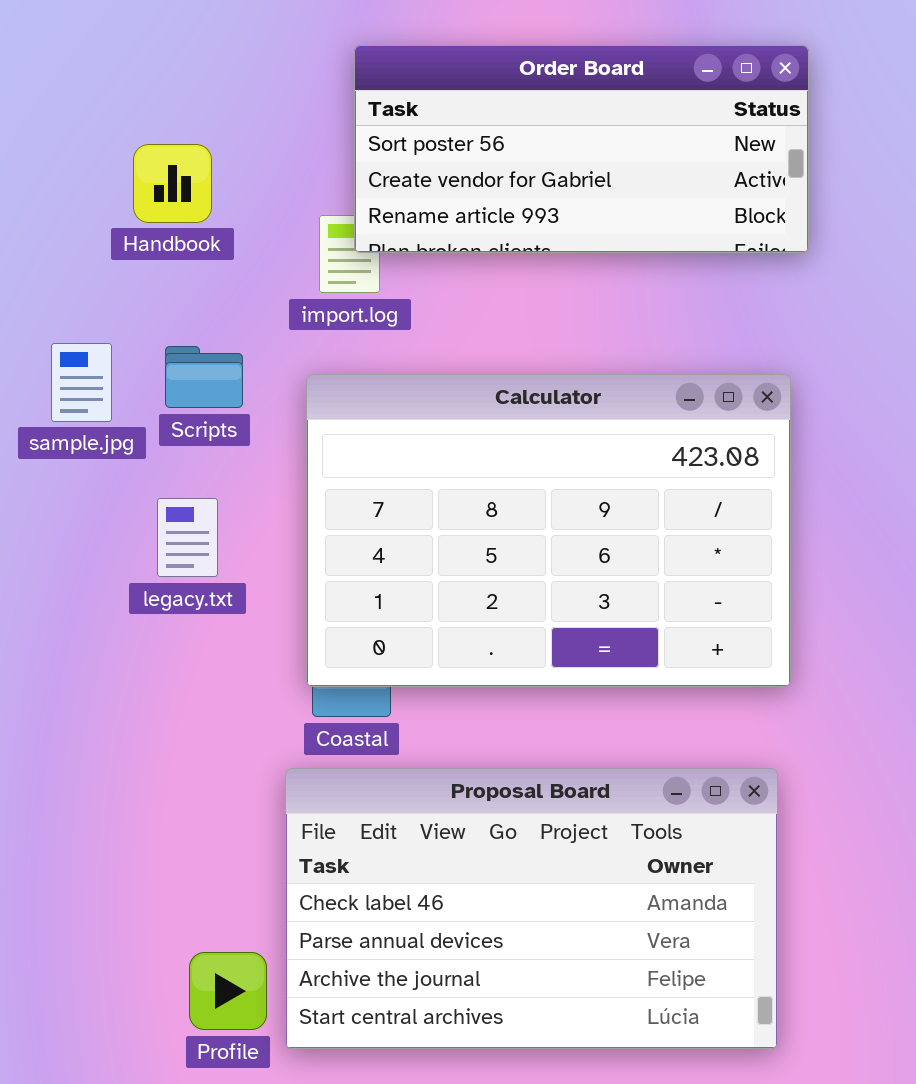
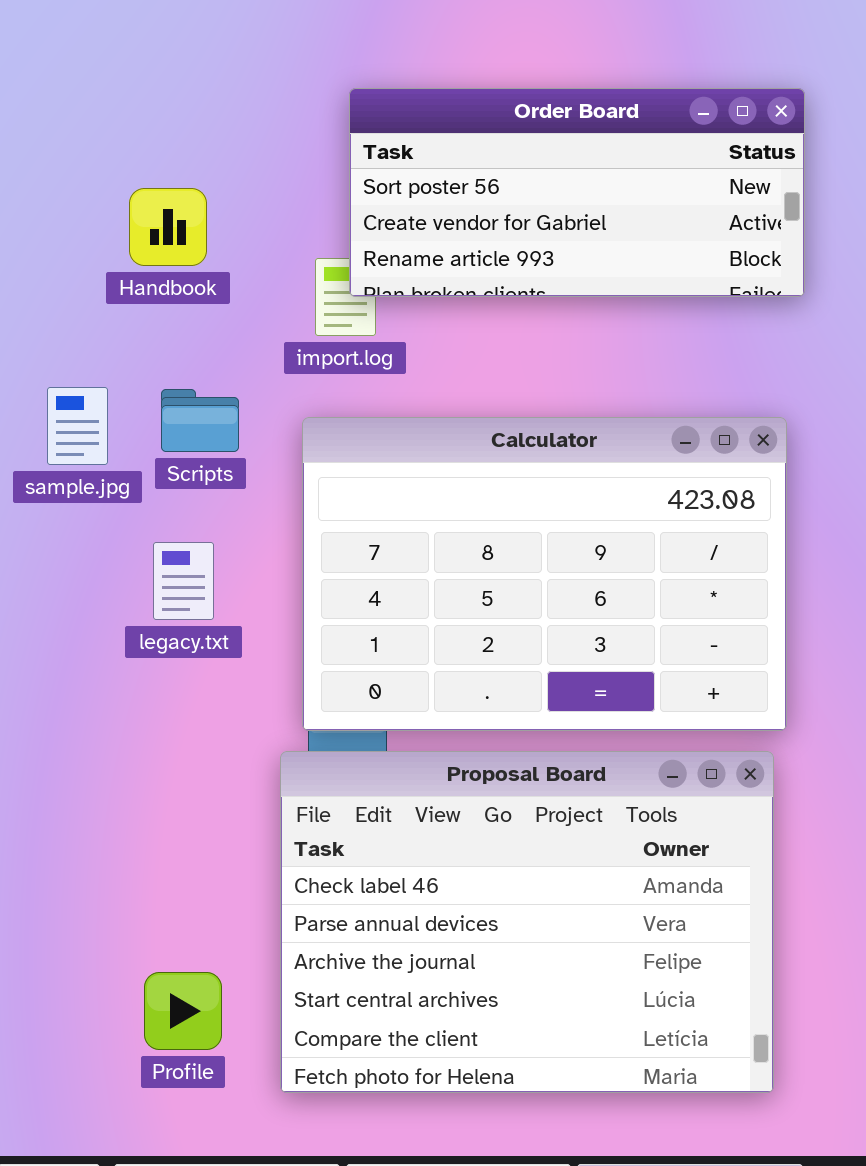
Proposal Board: [285,768,778,1049] -> [280,751,774,1093], resized
Profile: [189,952,267,1030] -> [144,972,222,1050], moved

